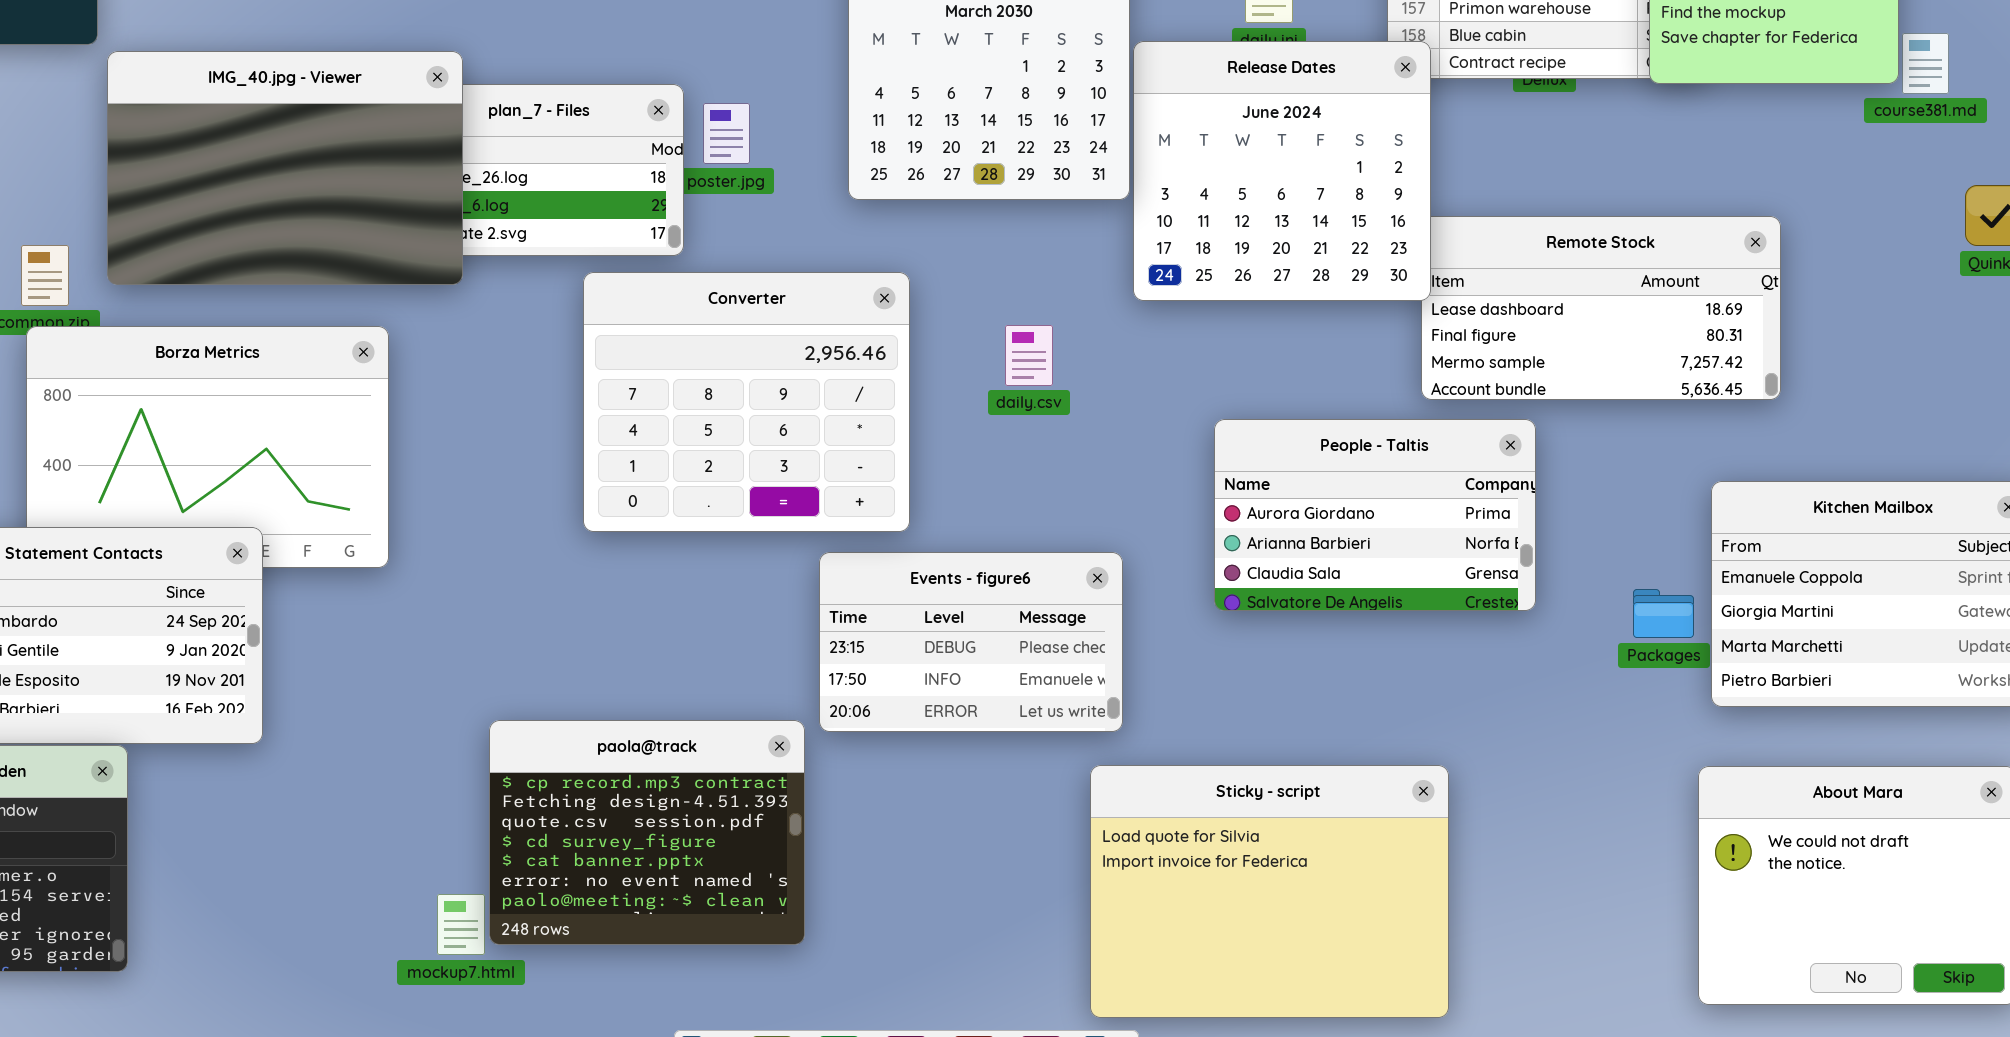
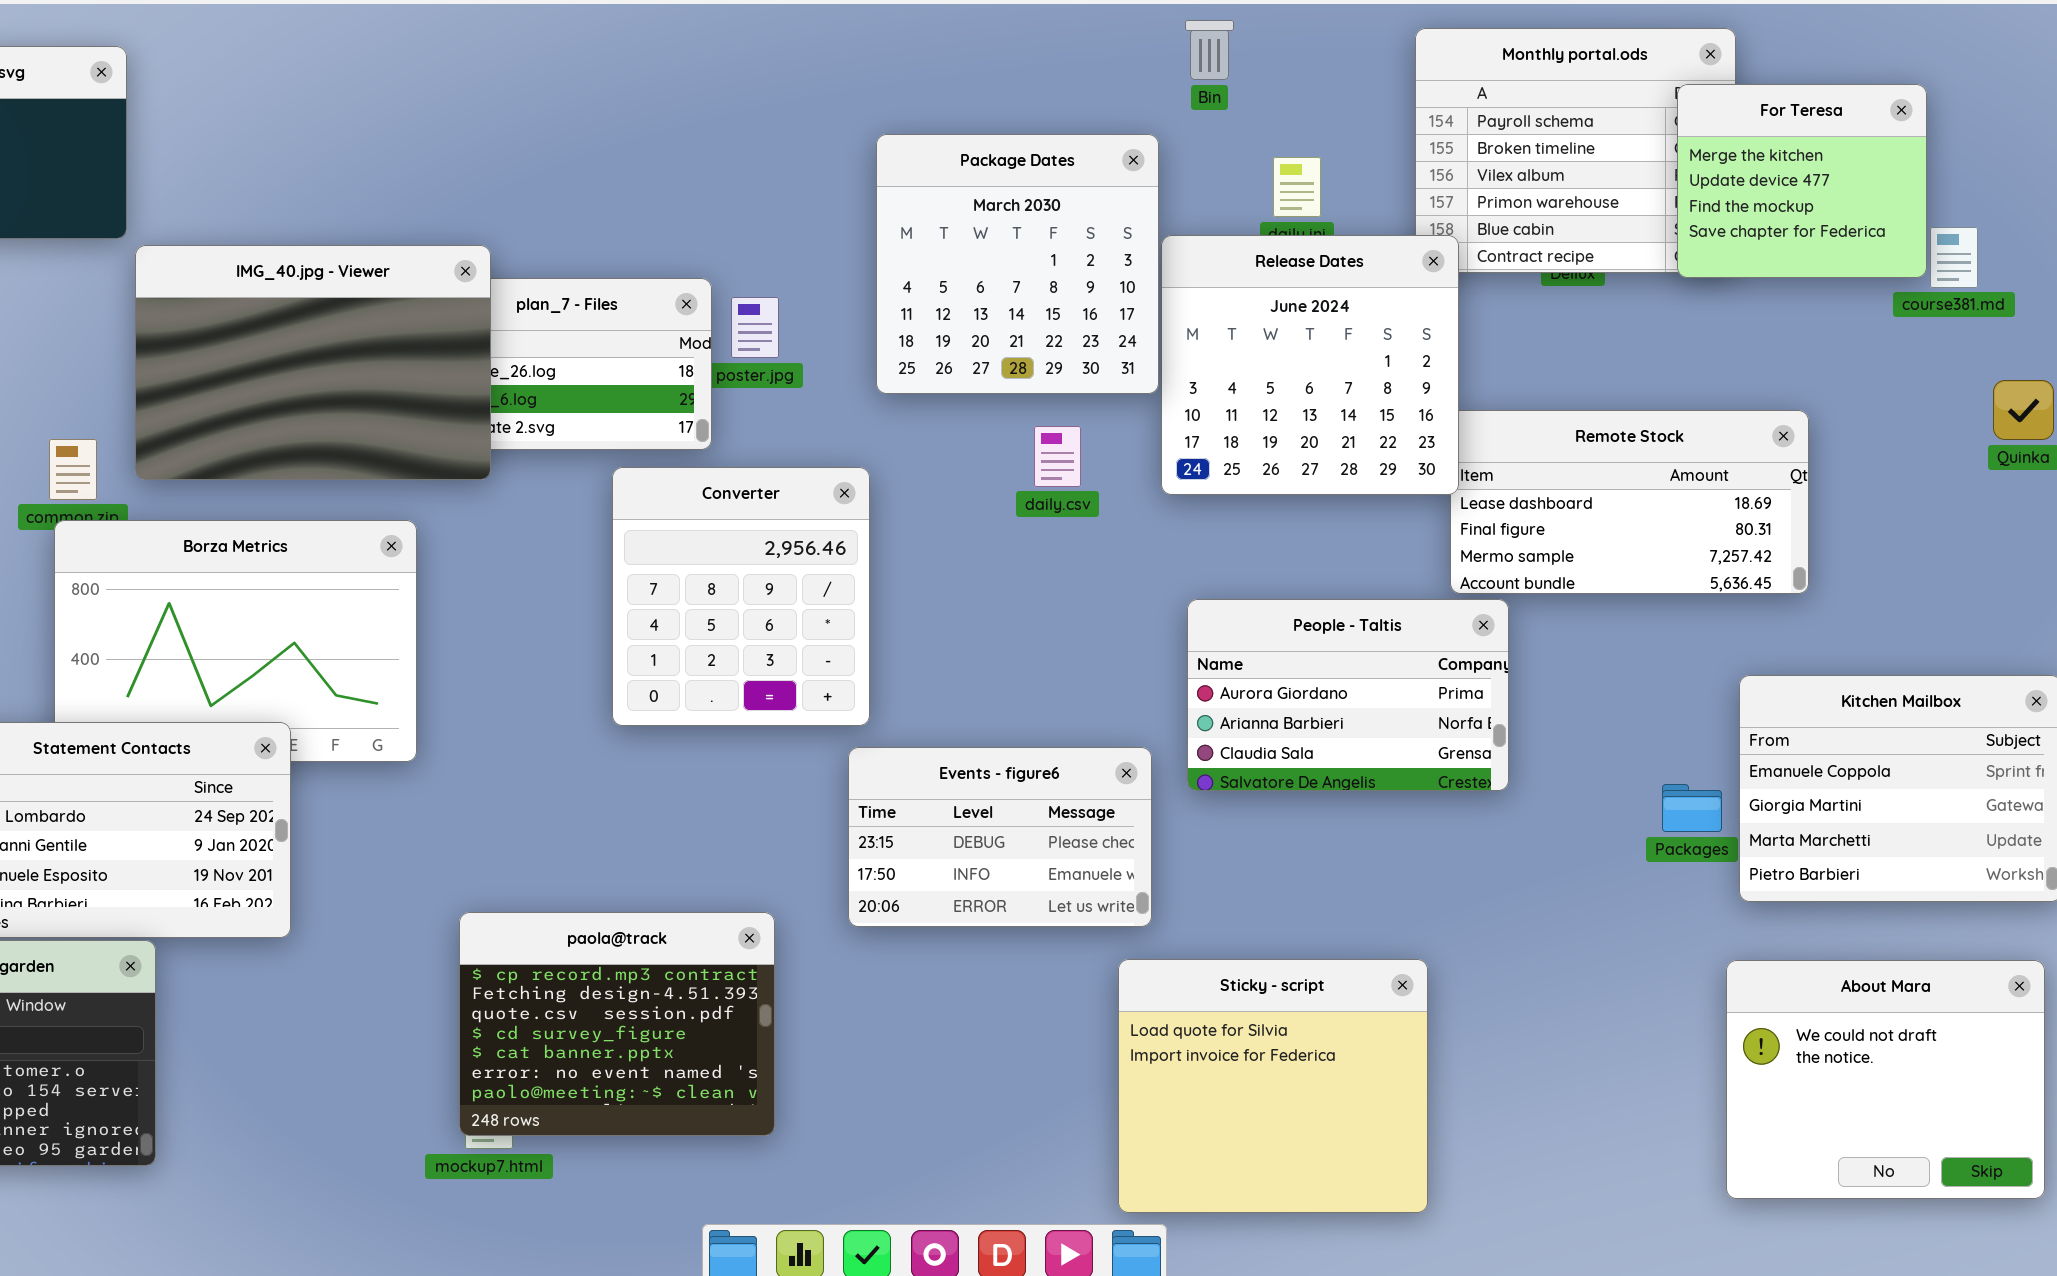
Converter: [583,272,910,532] -> [612,467,870,726], resized
daily.csv: [1005,325,1053,386] -> [1034,426,1081,487], moved
People - Taltis: [1214,419,1536,611] -> [1187,599,1509,791], moved
paola@track: [489,720,805,945] -> [459,912,775,1136], moved
Sticky - script: [1090,765,1449,1018] -> [1118,959,1428,1213], resized

